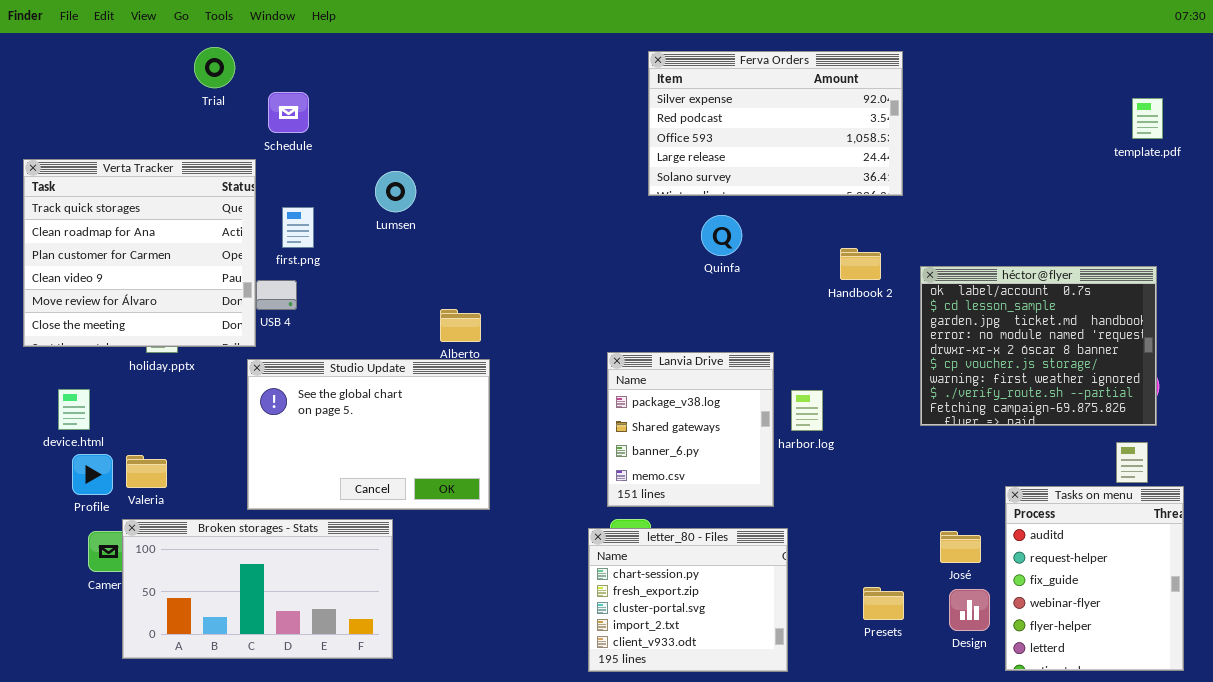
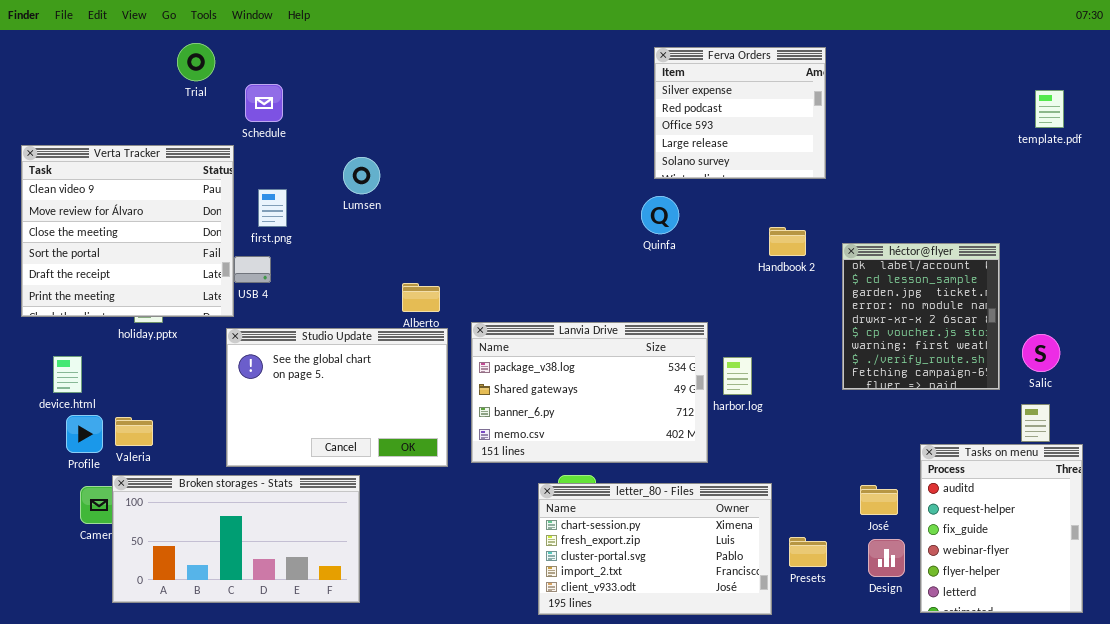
Ferva Orders: [648,51,903,196] -> [654,47,826,179], resized
Verta Tracker: [23,159,256,347] -> [21,145,234,317], scrolled down 3 rows
héctor@flyer: [920,266,1157,426] -> [842,243,1000,390], resized
Lanvia Drive: [607,352,774,507] -> [471,322,708,463], resized
letter_80 - Files: [588,528,788,672] -> [538,483,772,615], resized

